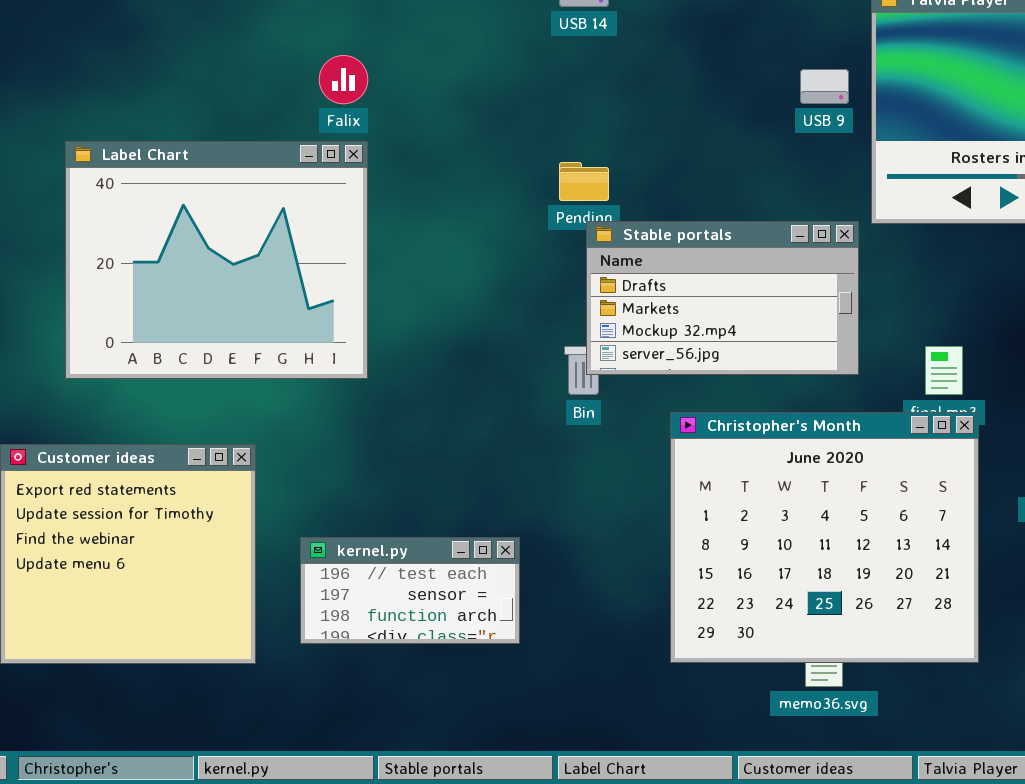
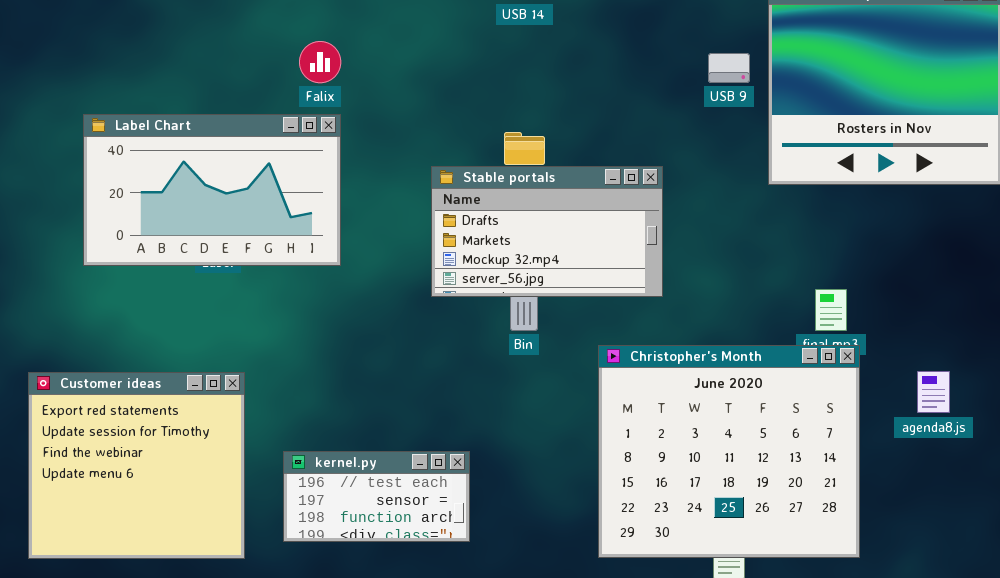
Label Chart: [65,141,368,379] -> [83,114,341,266], resized
Stable portals: [586,221,859,375] -> [431,166,663,297], moved

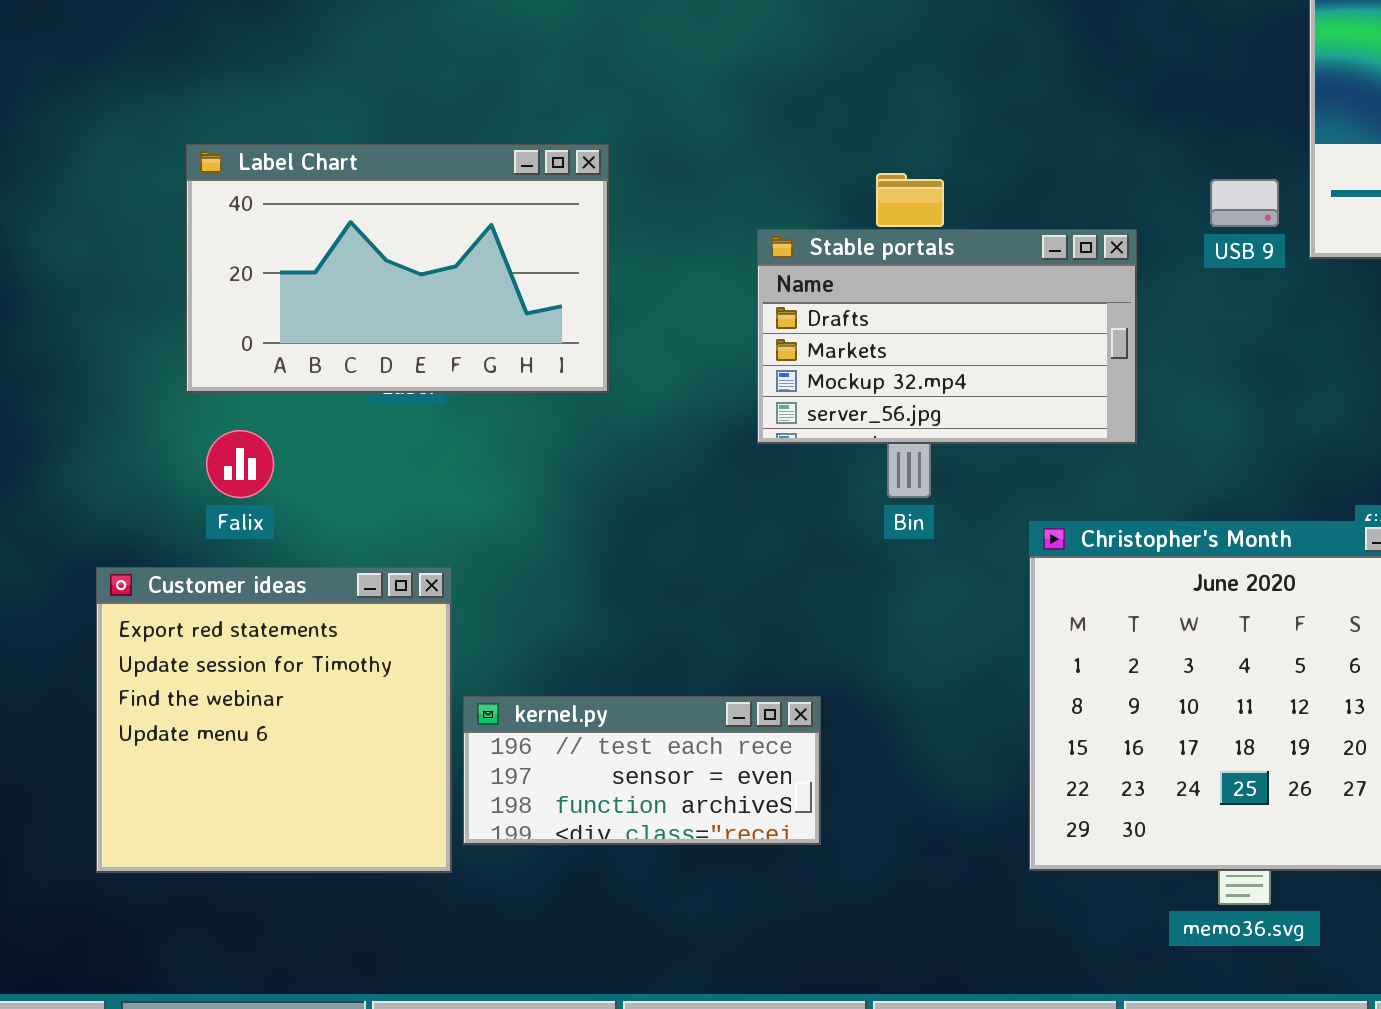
Falix: [299,41,341,83] -> [206,430,274,498], moved
USB 9: [708,53,750,83] -> [1210,179,1279,227], moved
kernel.py: [283,451,470,542] -> [463,696,821,845], resized

